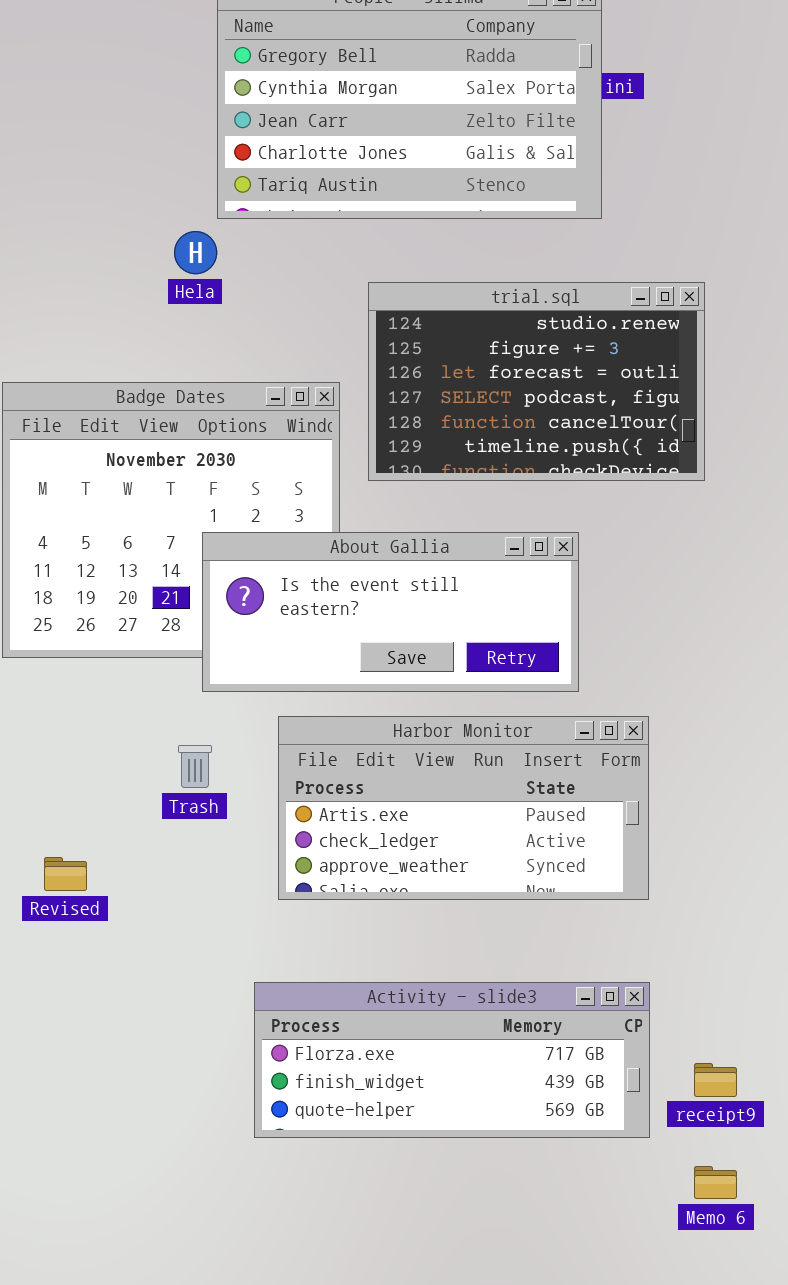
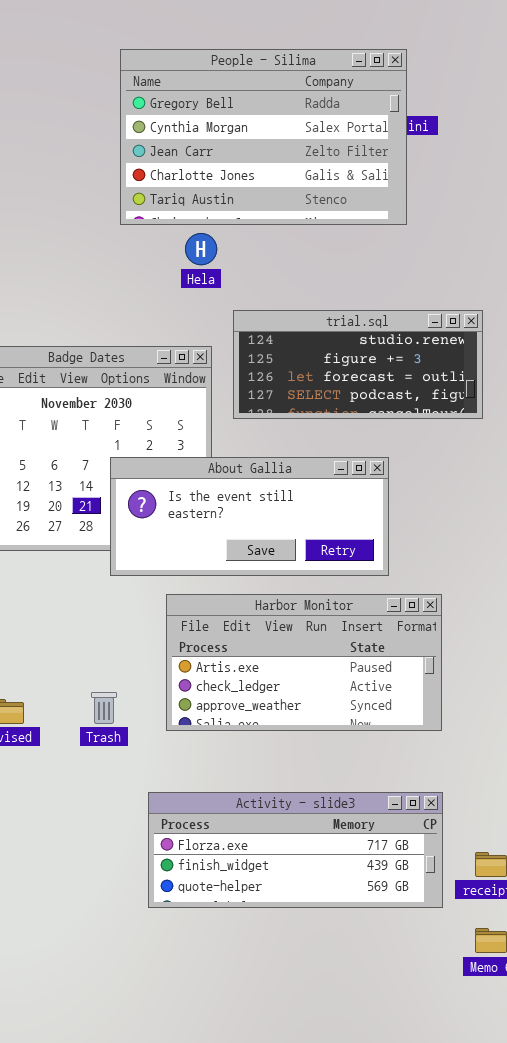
Hela: [174,231,217,274] -> [185,233,217,265], moved
trial.sql: [368,282,705,481] -> [233,310,483,419], resized
Trash: [178,745,212,788] -> [91,692,117,724], moved

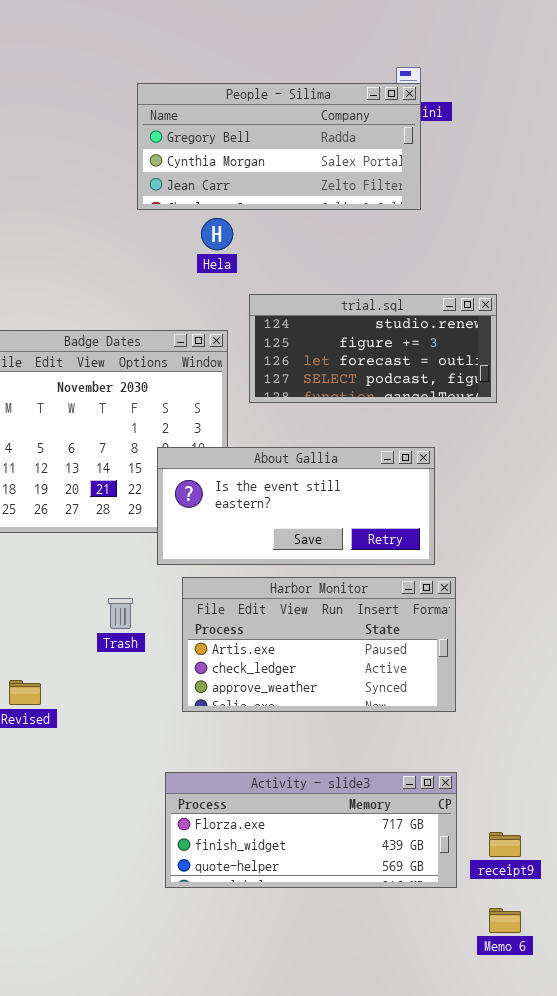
People - Silima: [120,49,407,225] -> [137,83,421,210], resized
About Gallia: [110,457,389,576] -> [157,447,435,565], moved
Trash: [91,692,117,724] -> [108,598,133,629], moved

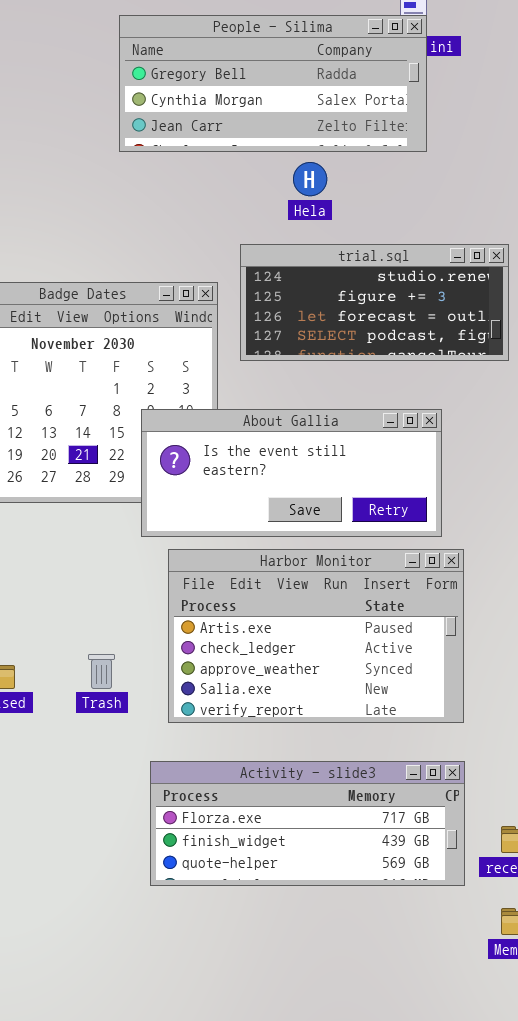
Hela: [201,218,233,250] -> [293,162,327,196], moved
Harbor Monitor: [182,577,456,712] -> [168,549,464,723], resized
Trash: [108,598,133,629] -> [88,654,115,689], moved

